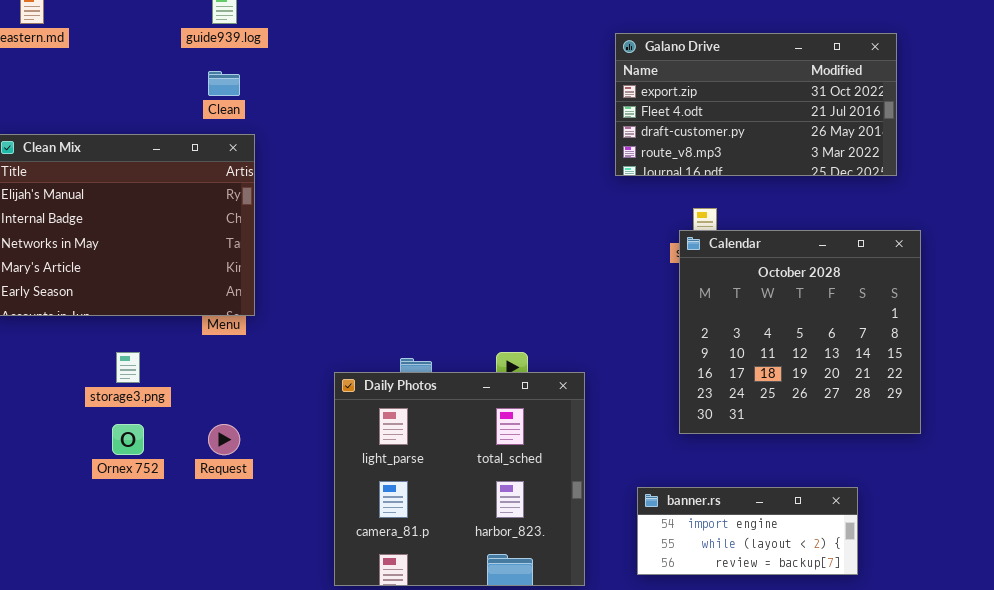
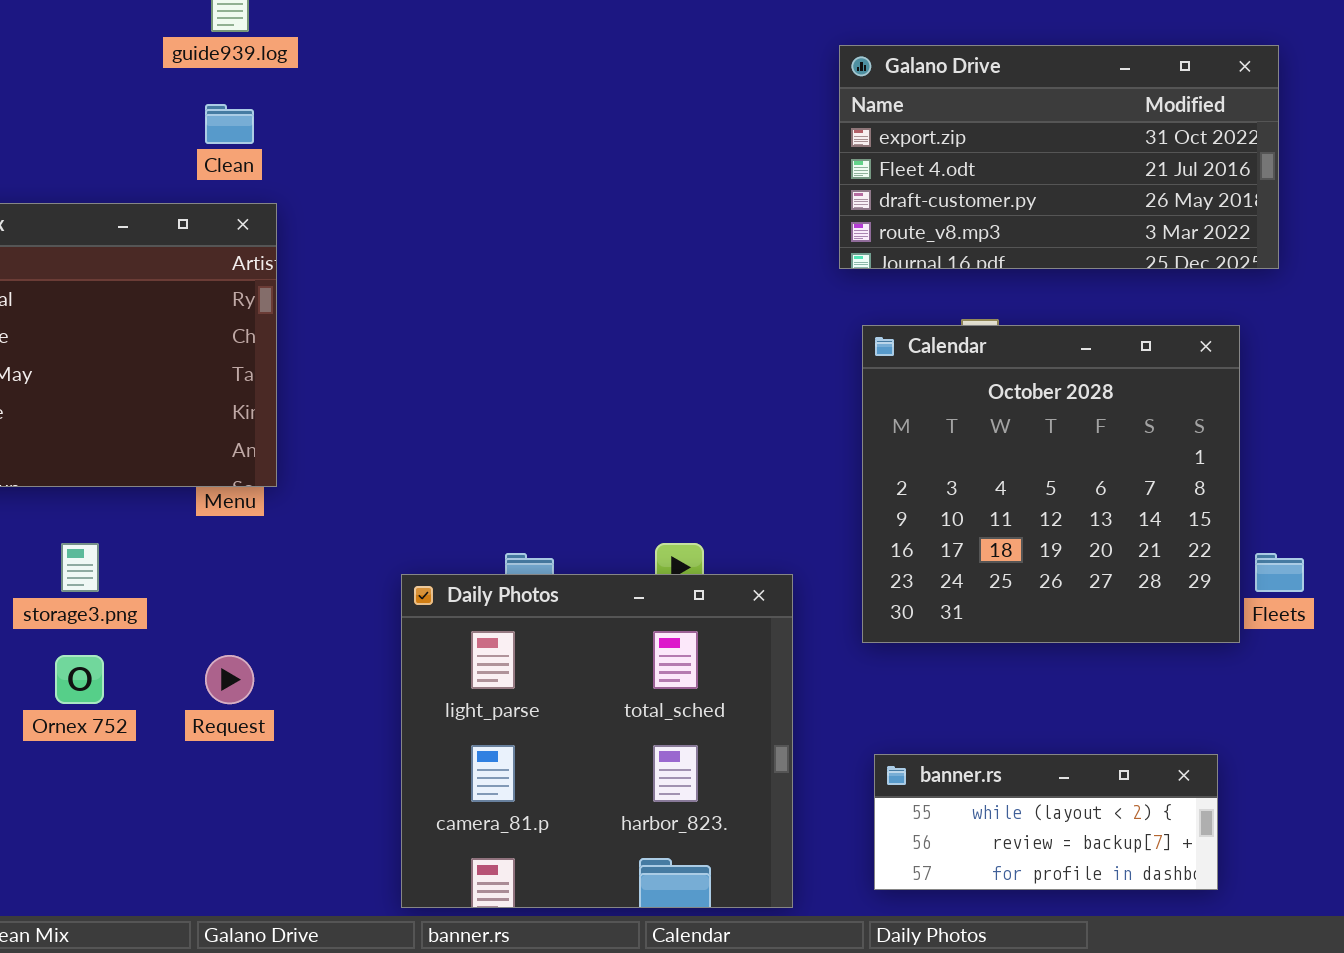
Calendar: [679,230,921,434] -> [862,325,1240,643], moved
banner.rs: [637,487,858,575] -> [874,754,1218,890], scrolled down 1 row

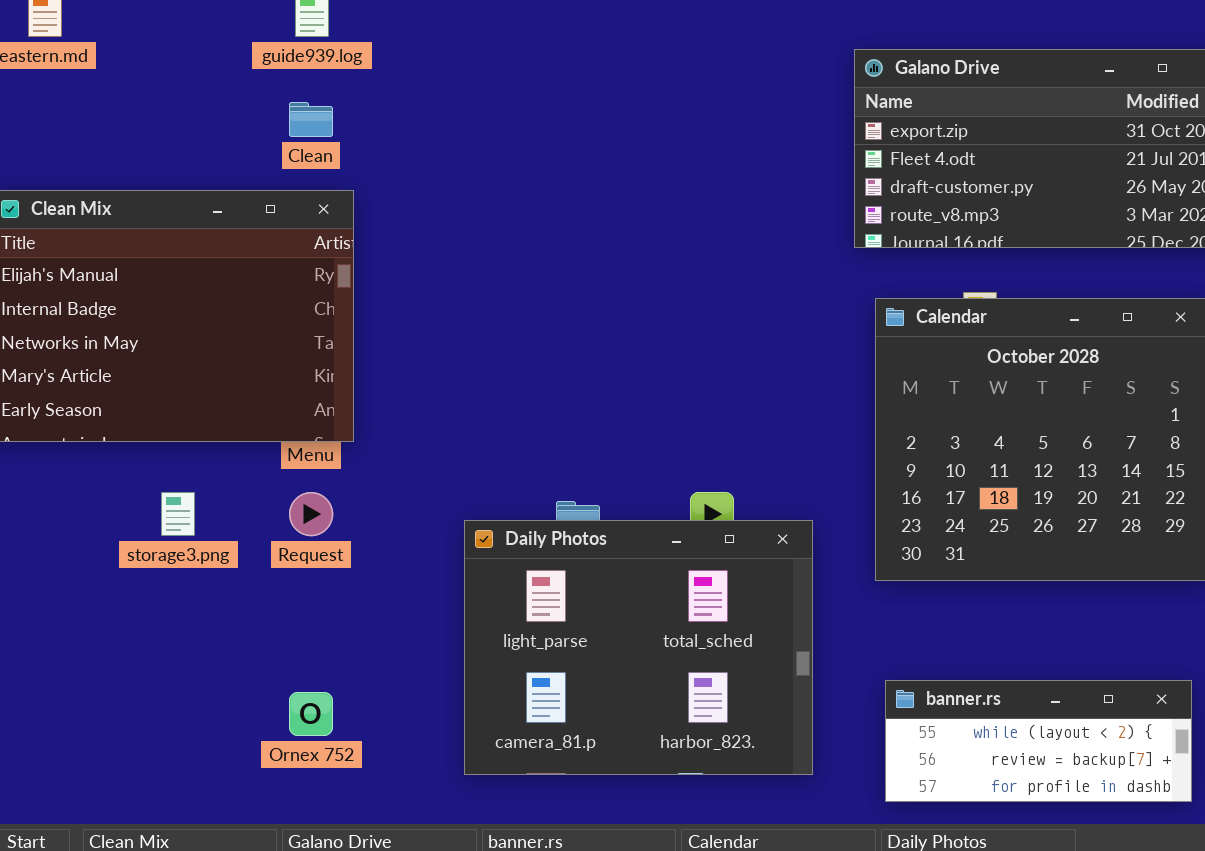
Daily Photos: [401,574,793,908] -> [464,520,813,775], resized
Ornex 752: [55,655,104,704] -> [289,692,333,736], moved
Request: [205,655,254,704] -> [289,492,333,536], moved

